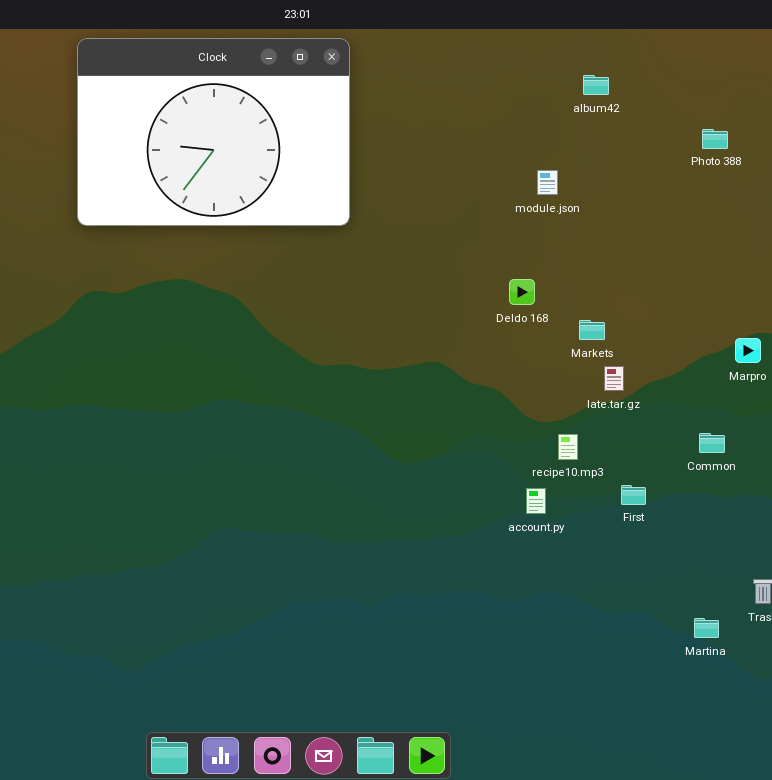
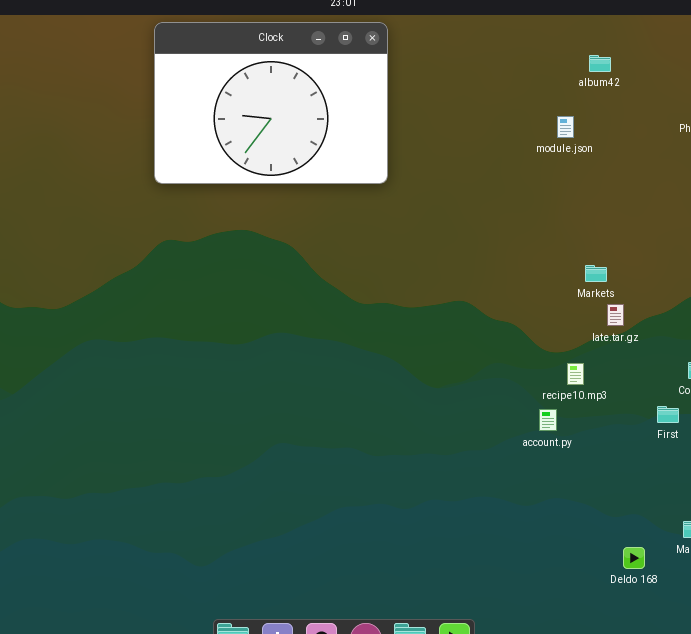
module.json: [537,170,558,195] -> [557,116,574,138], moved
Deldo 168: [509,279,535,305] -> [623,547,645,569], moved
First: [621,485,646,505] -> [657,406,679,423], moved

